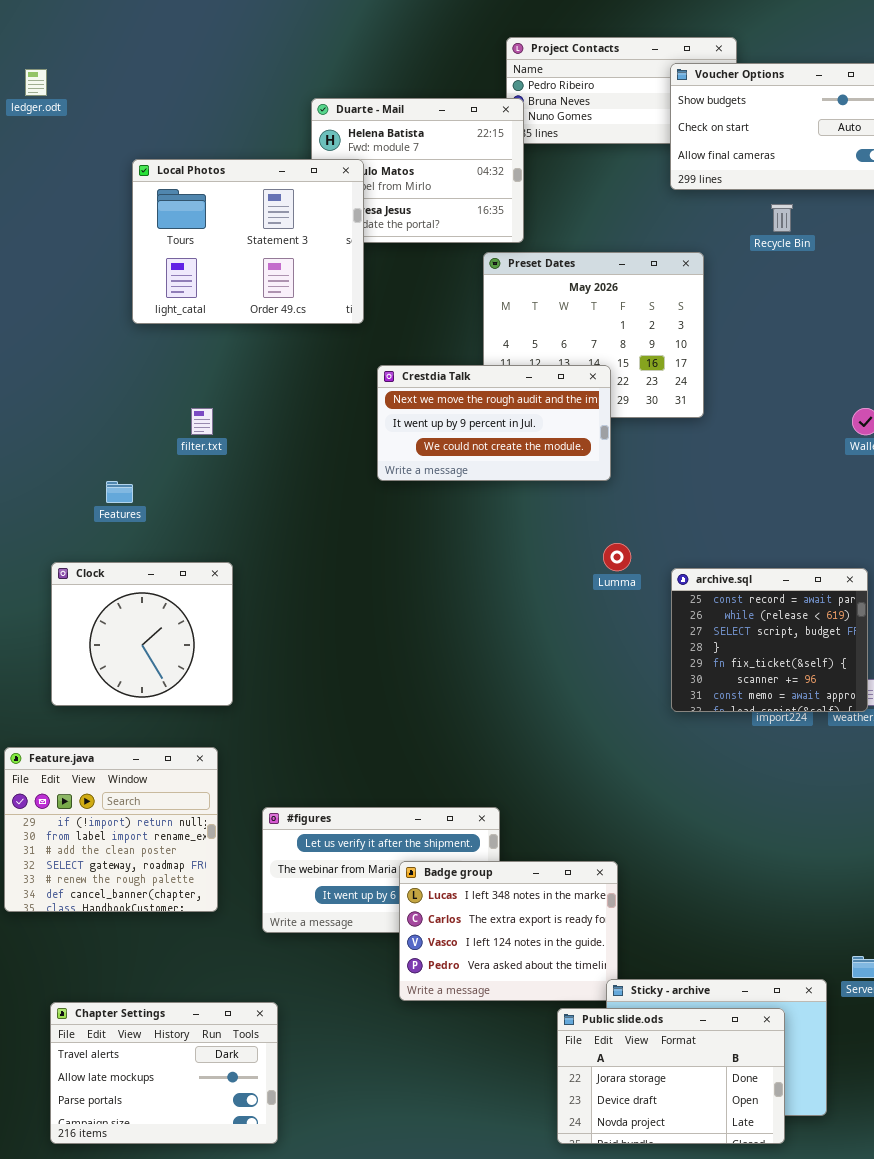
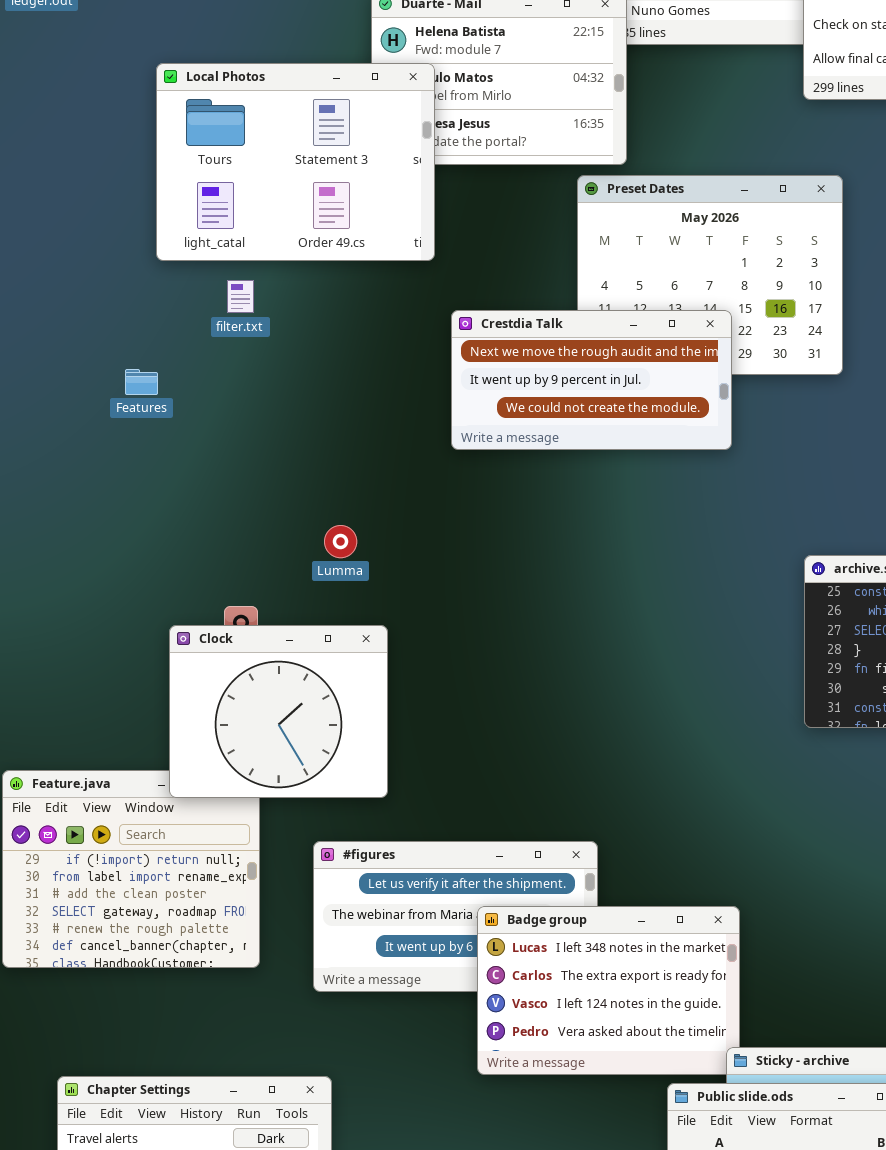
filter.txt: [191,408,213,435] -> [227,280,254,313], moved
Features: [106,481,133,503] -> [125,369,158,395], moved
Lumma: [603,543,631,571] -> [324,525,357,558], moved
Clock: [51,562,233,706] -> [169,625,388,798], moved

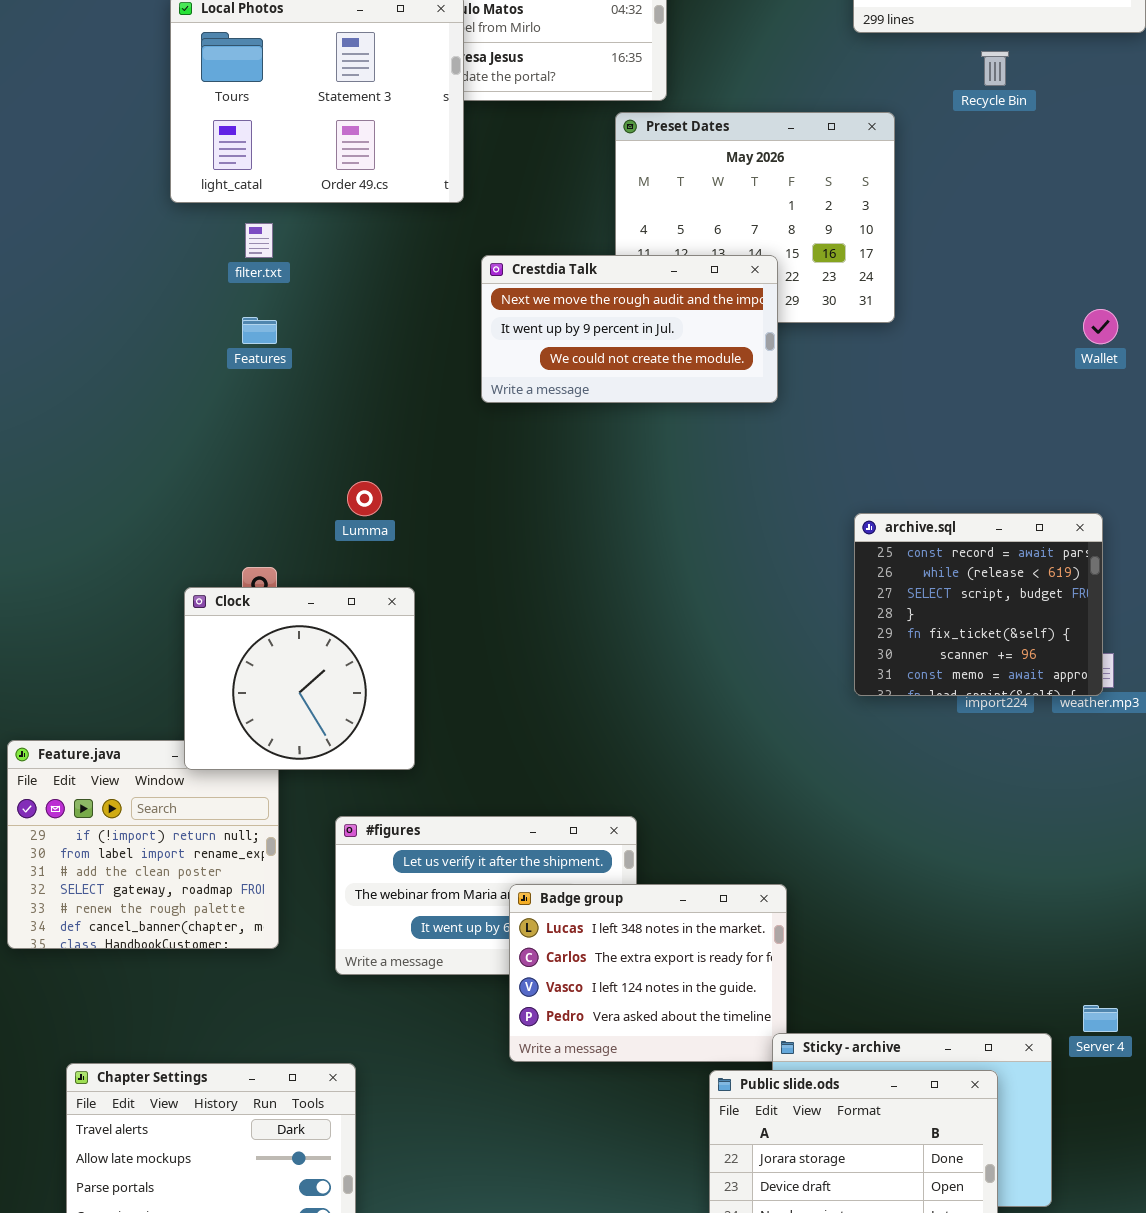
Features: [125,369,158,395] -> [242,317,277,344], moved

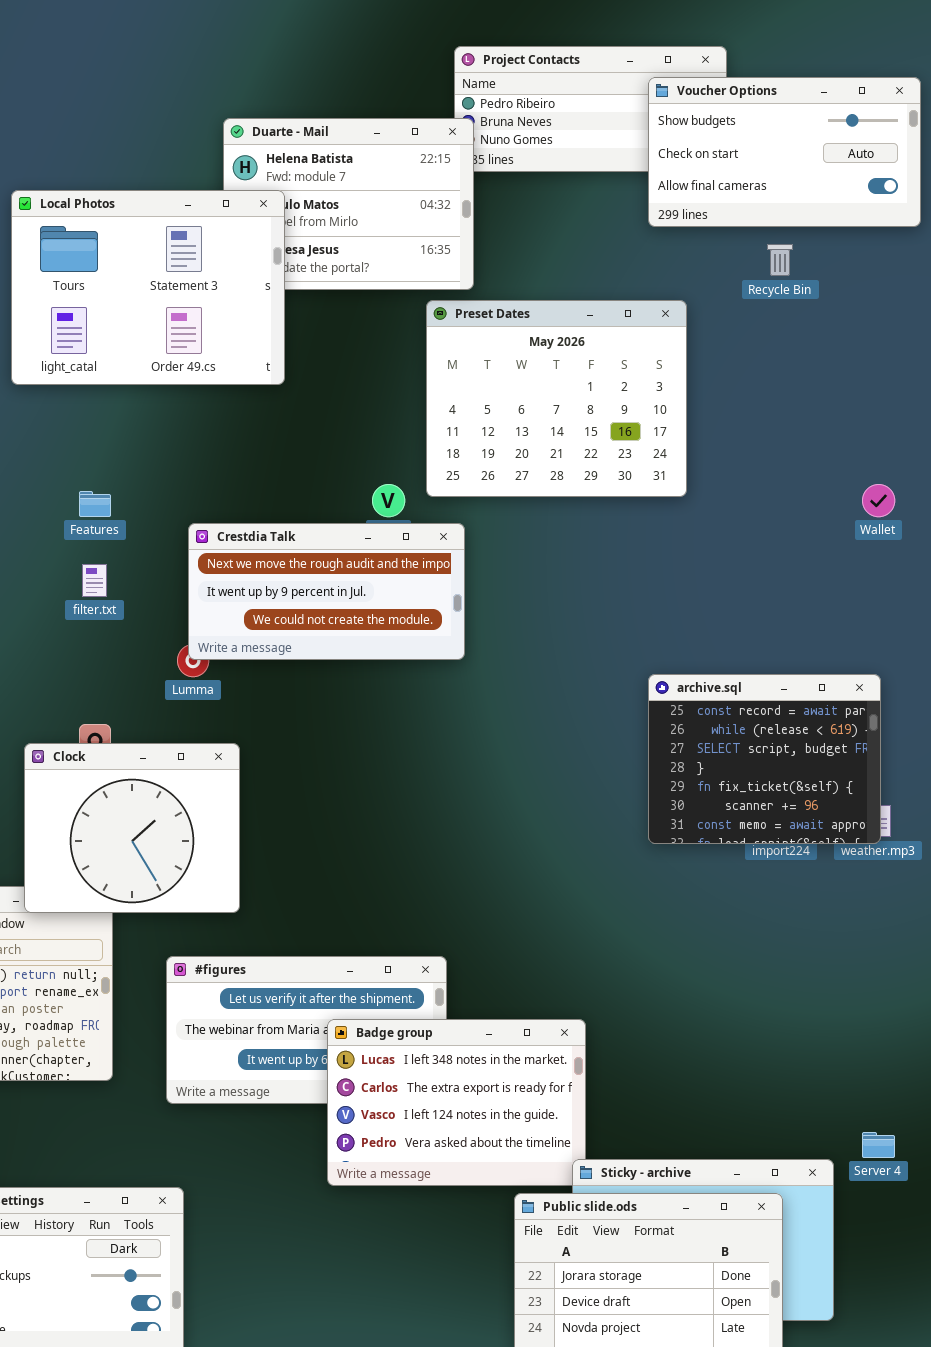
filter.txt: [245,223,273,258] -> [82,564,107,597], moved
Crestdia Talk: [481,255,778,403] -> [188,523,465,660], moved

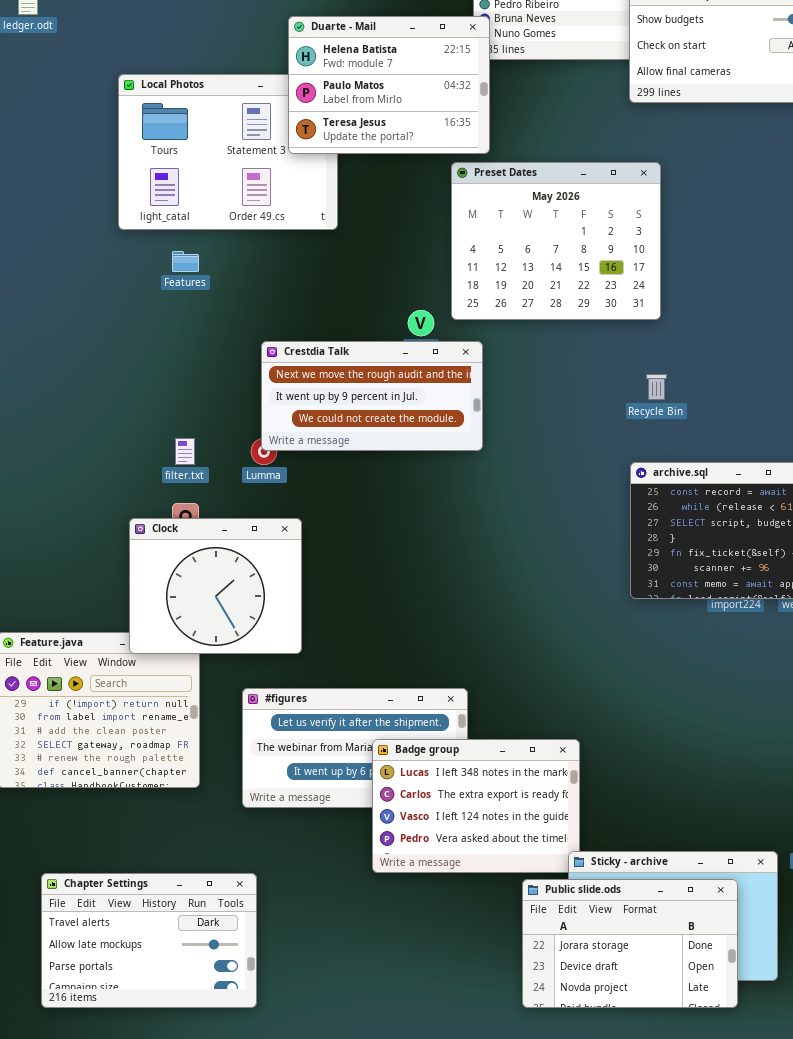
Duarte - Mail: [223,118,474,290] -> [288,16,490,154], raised
Recycle Bin: [767,244,793,276] -> [646,374,667,400], moved
Features: [79,491,111,517] -> [172,251,199,272], moved
filter.txt: [82,564,107,597] -> [175,438,195,465], moved

